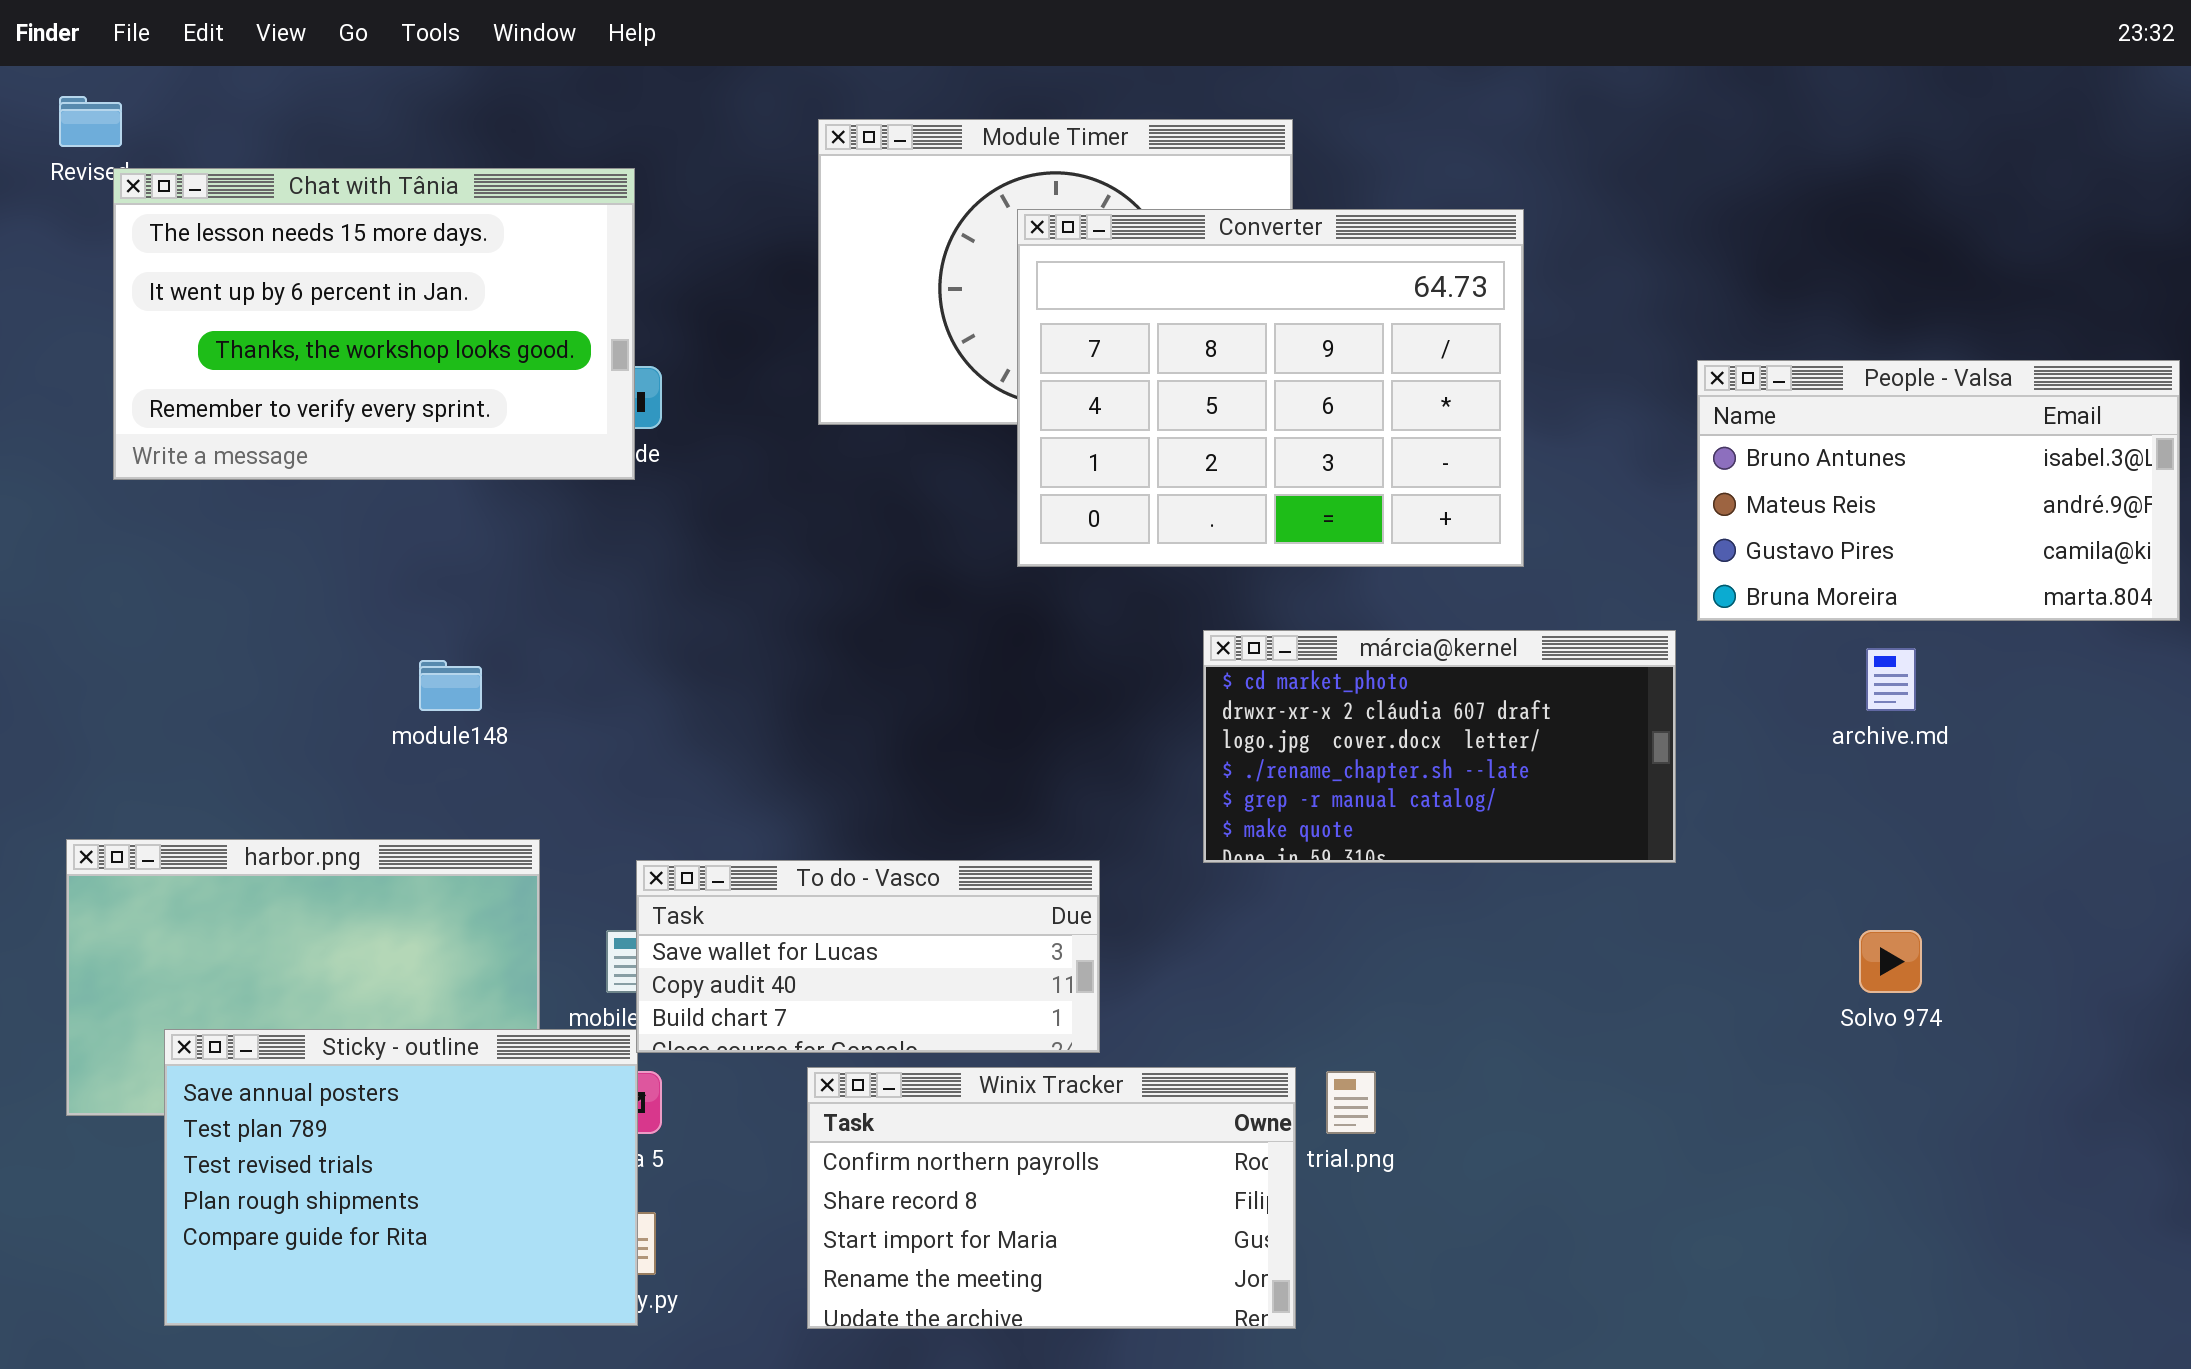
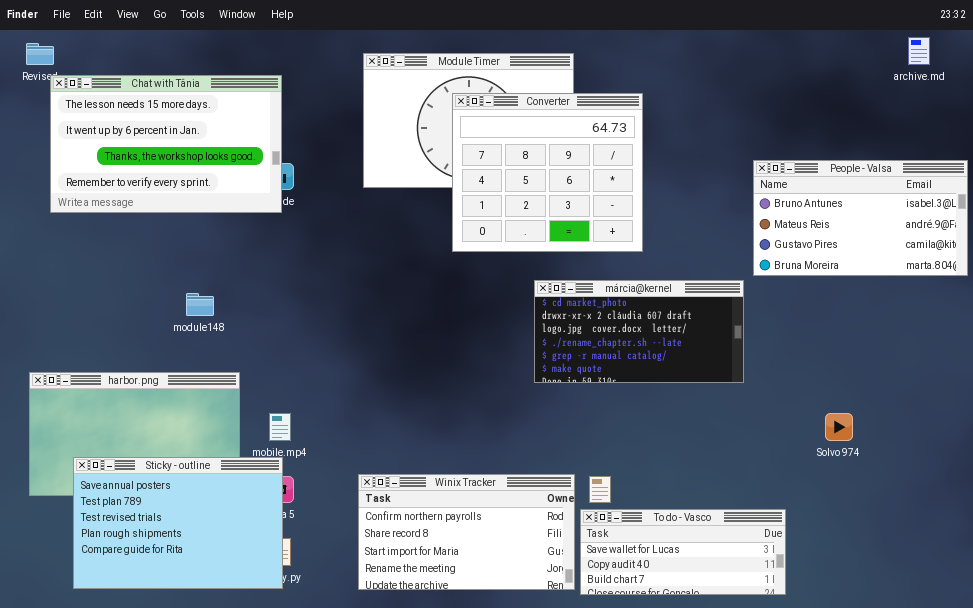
Converter: [1017,209,1524,567] -> [452,93,643,252], resized
archive.md: [1866,648,1916,711] -> [908,37,930,65], moved
To do - Vasco: [636,860,1100,1053] -> [580,509,786,595], moved

